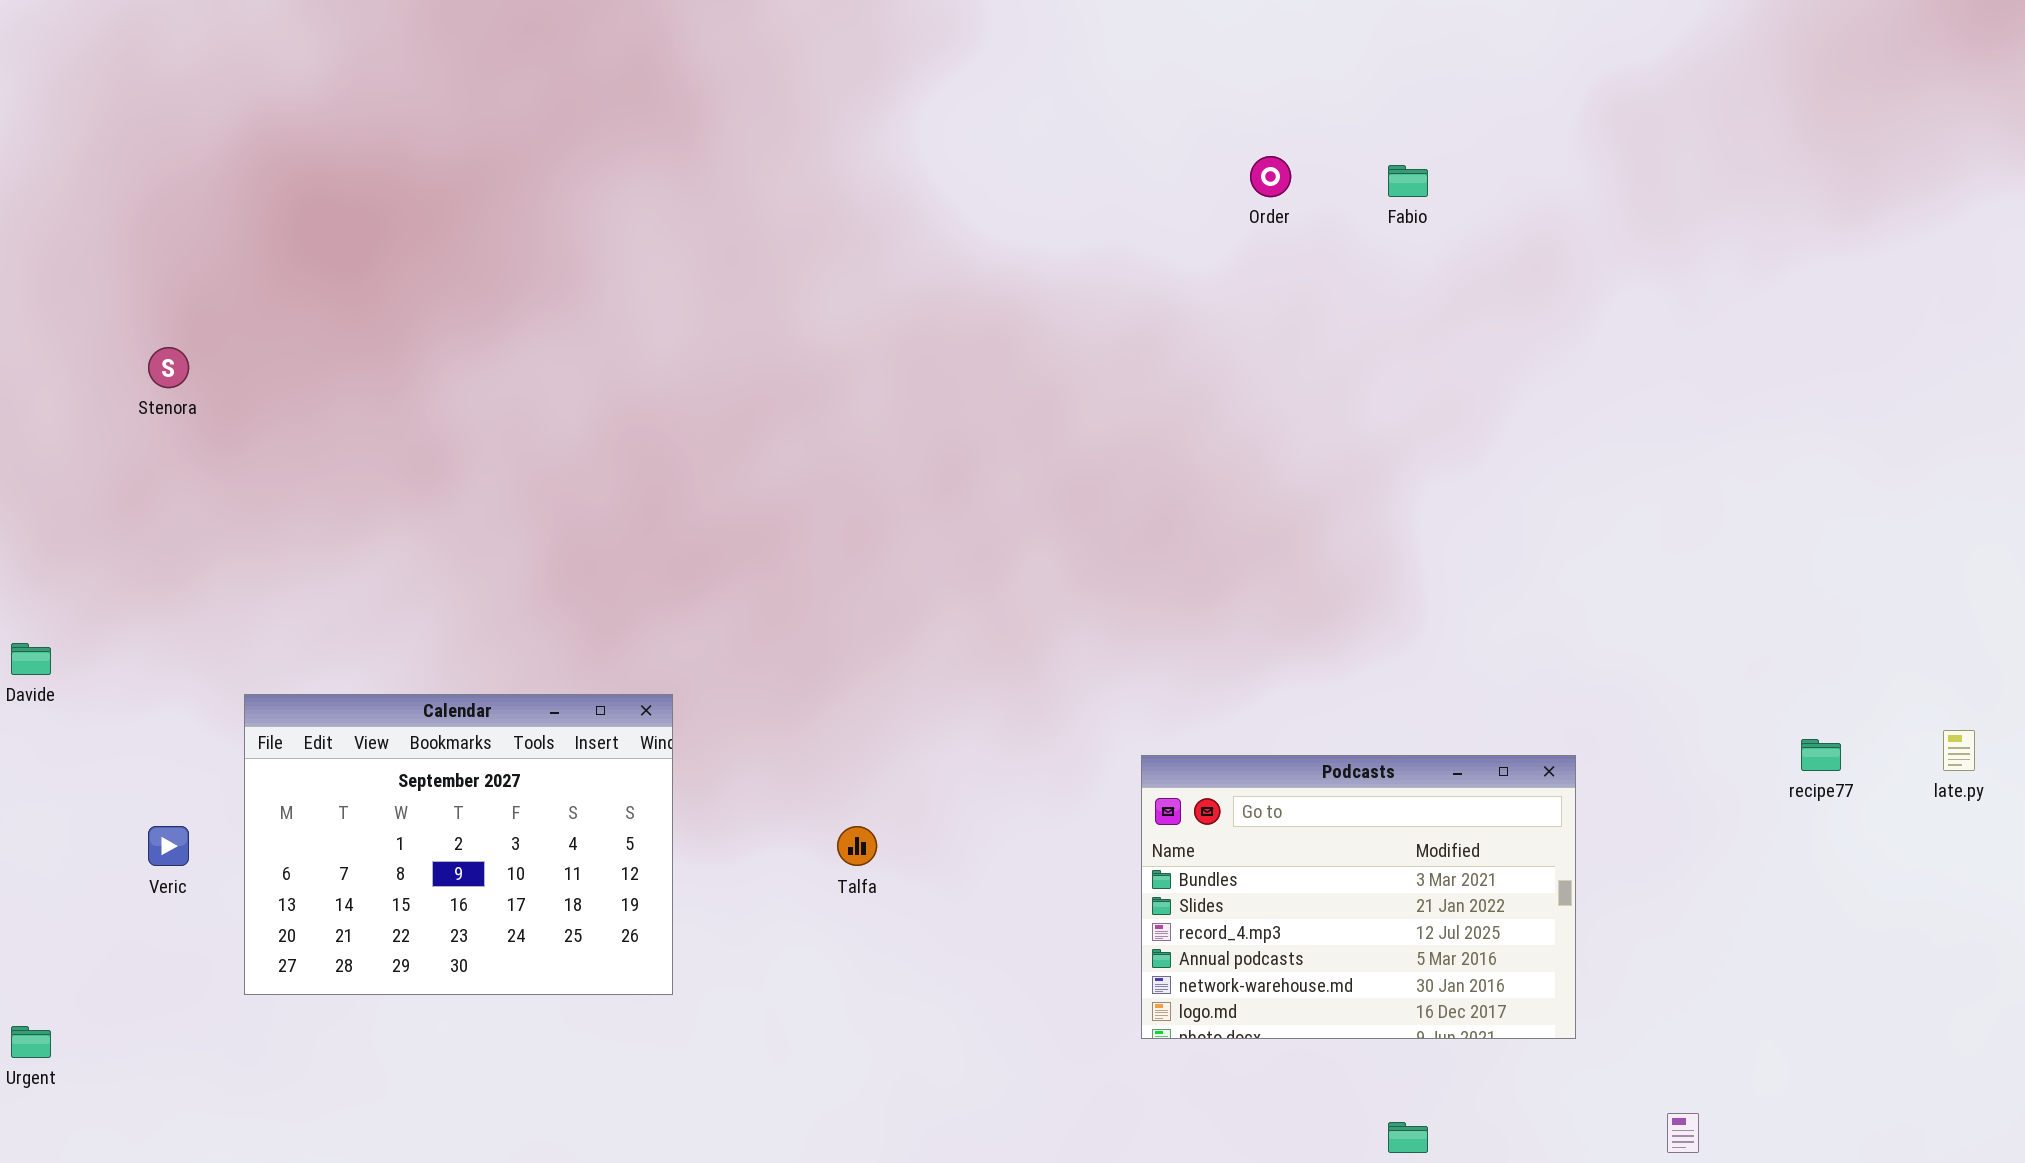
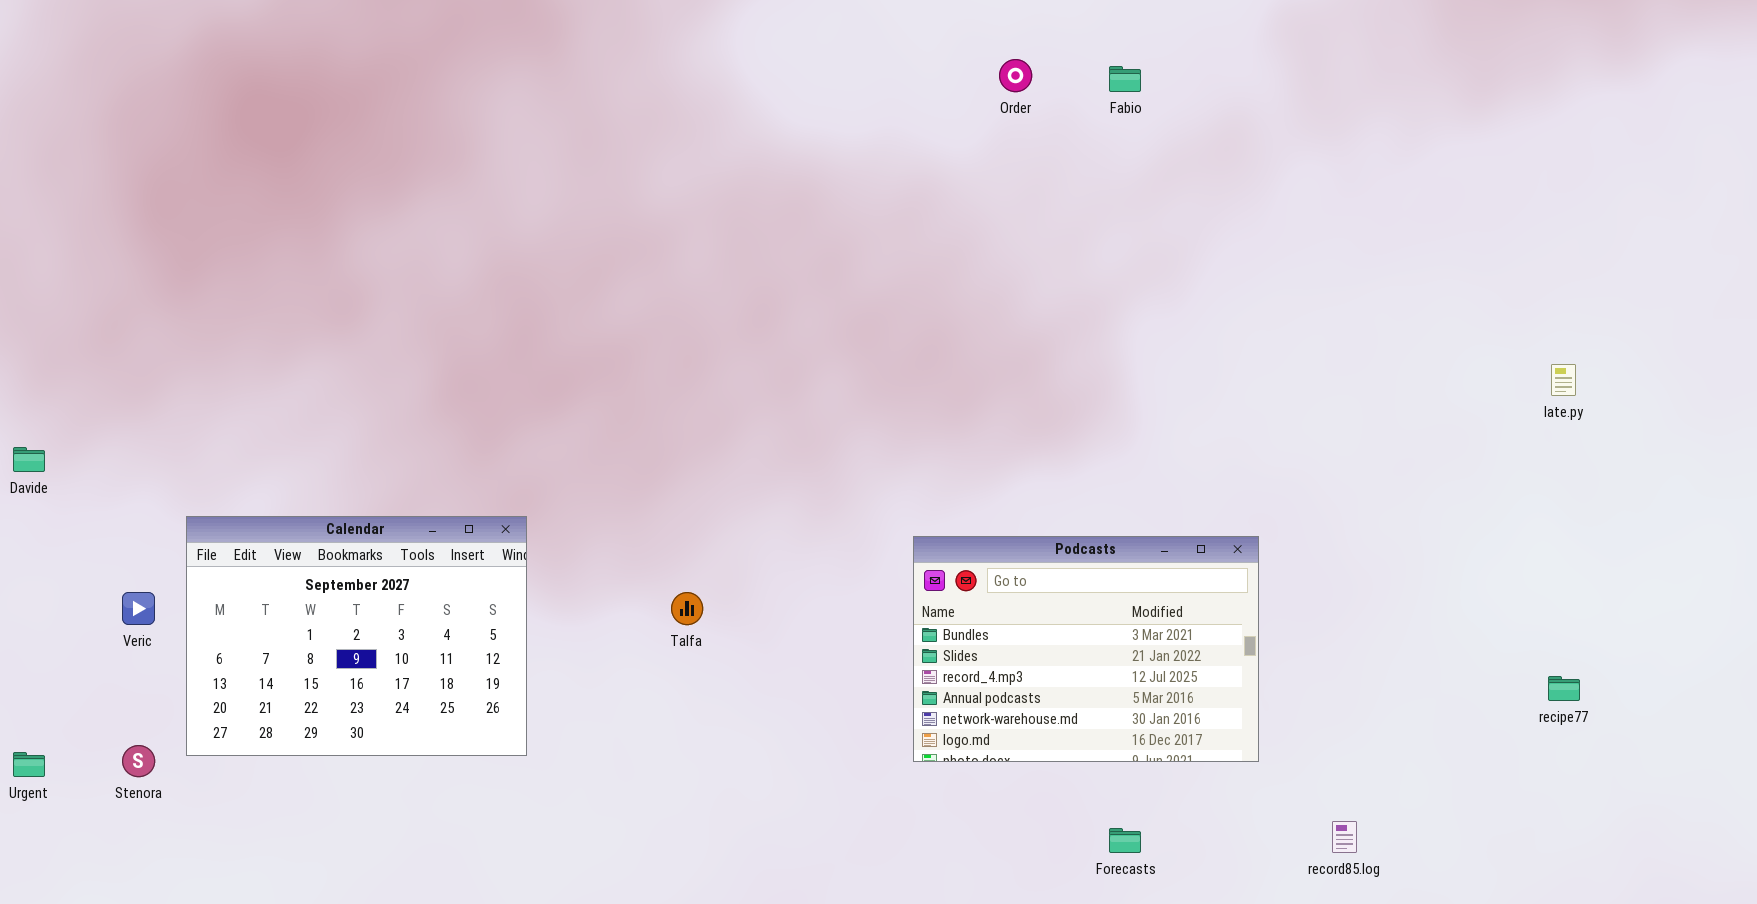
Stenora: [148,347,189,388] -> [122,745,155,777], moved
Calendar: [244,694,673,995] -> [186,516,527,756], moved
late.py: [1943,730,1975,771] -> [1551,364,1576,396], moved
recipe77: [1801,739,1841,771] -> [1548,676,1580,701], moved

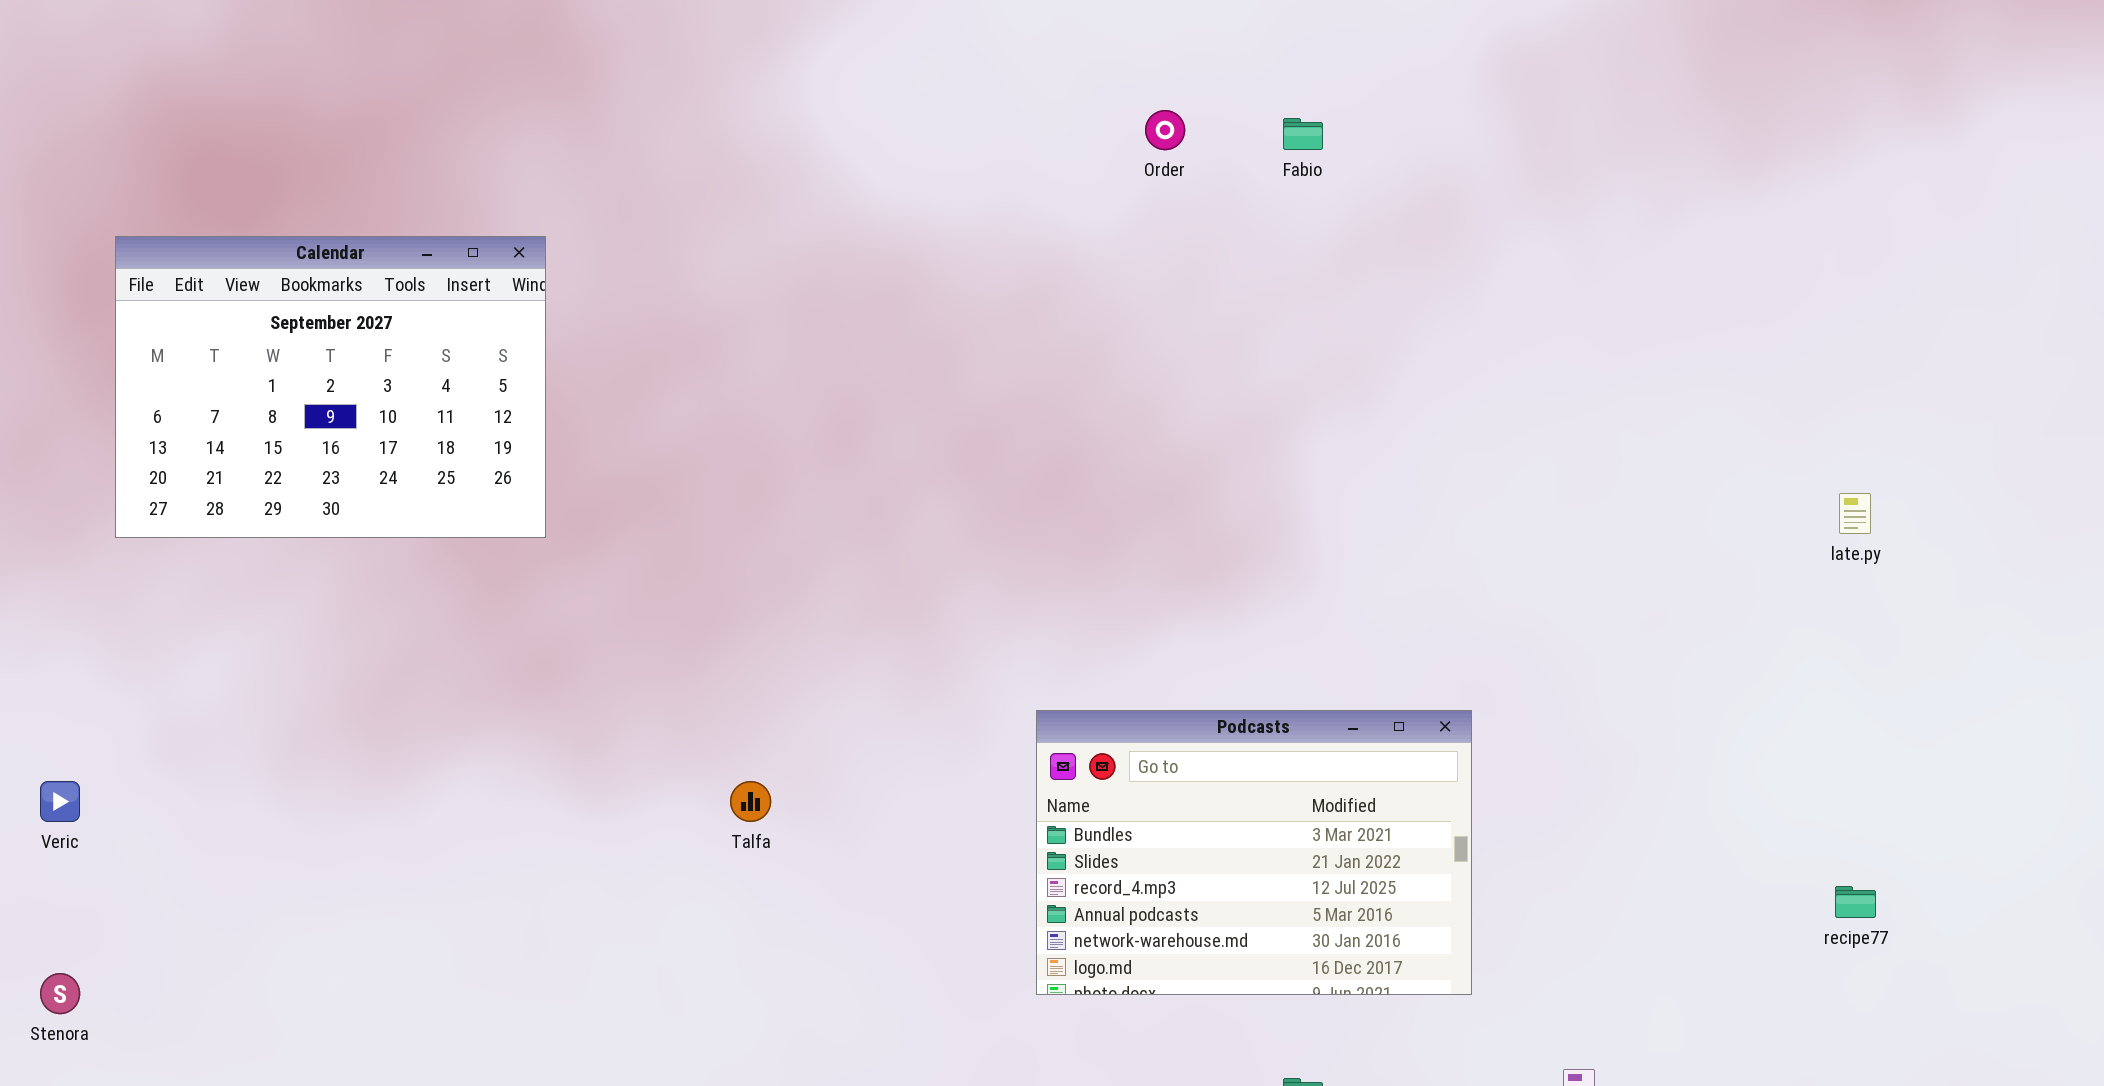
Calendar: [186,516,527,756] -> [115,236,546,538], moved

